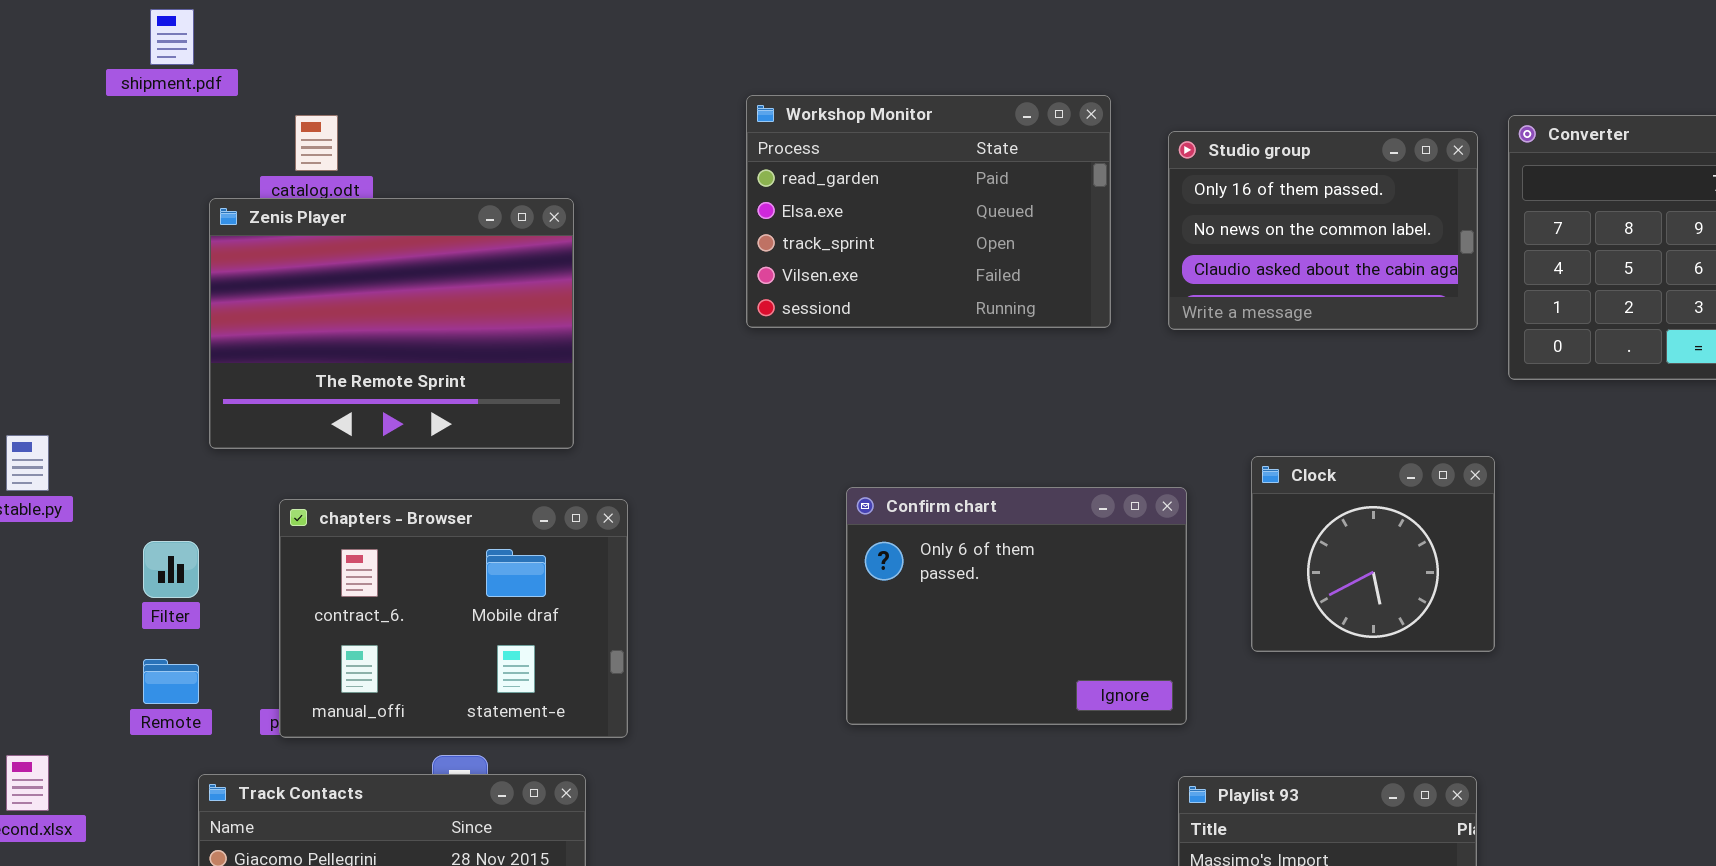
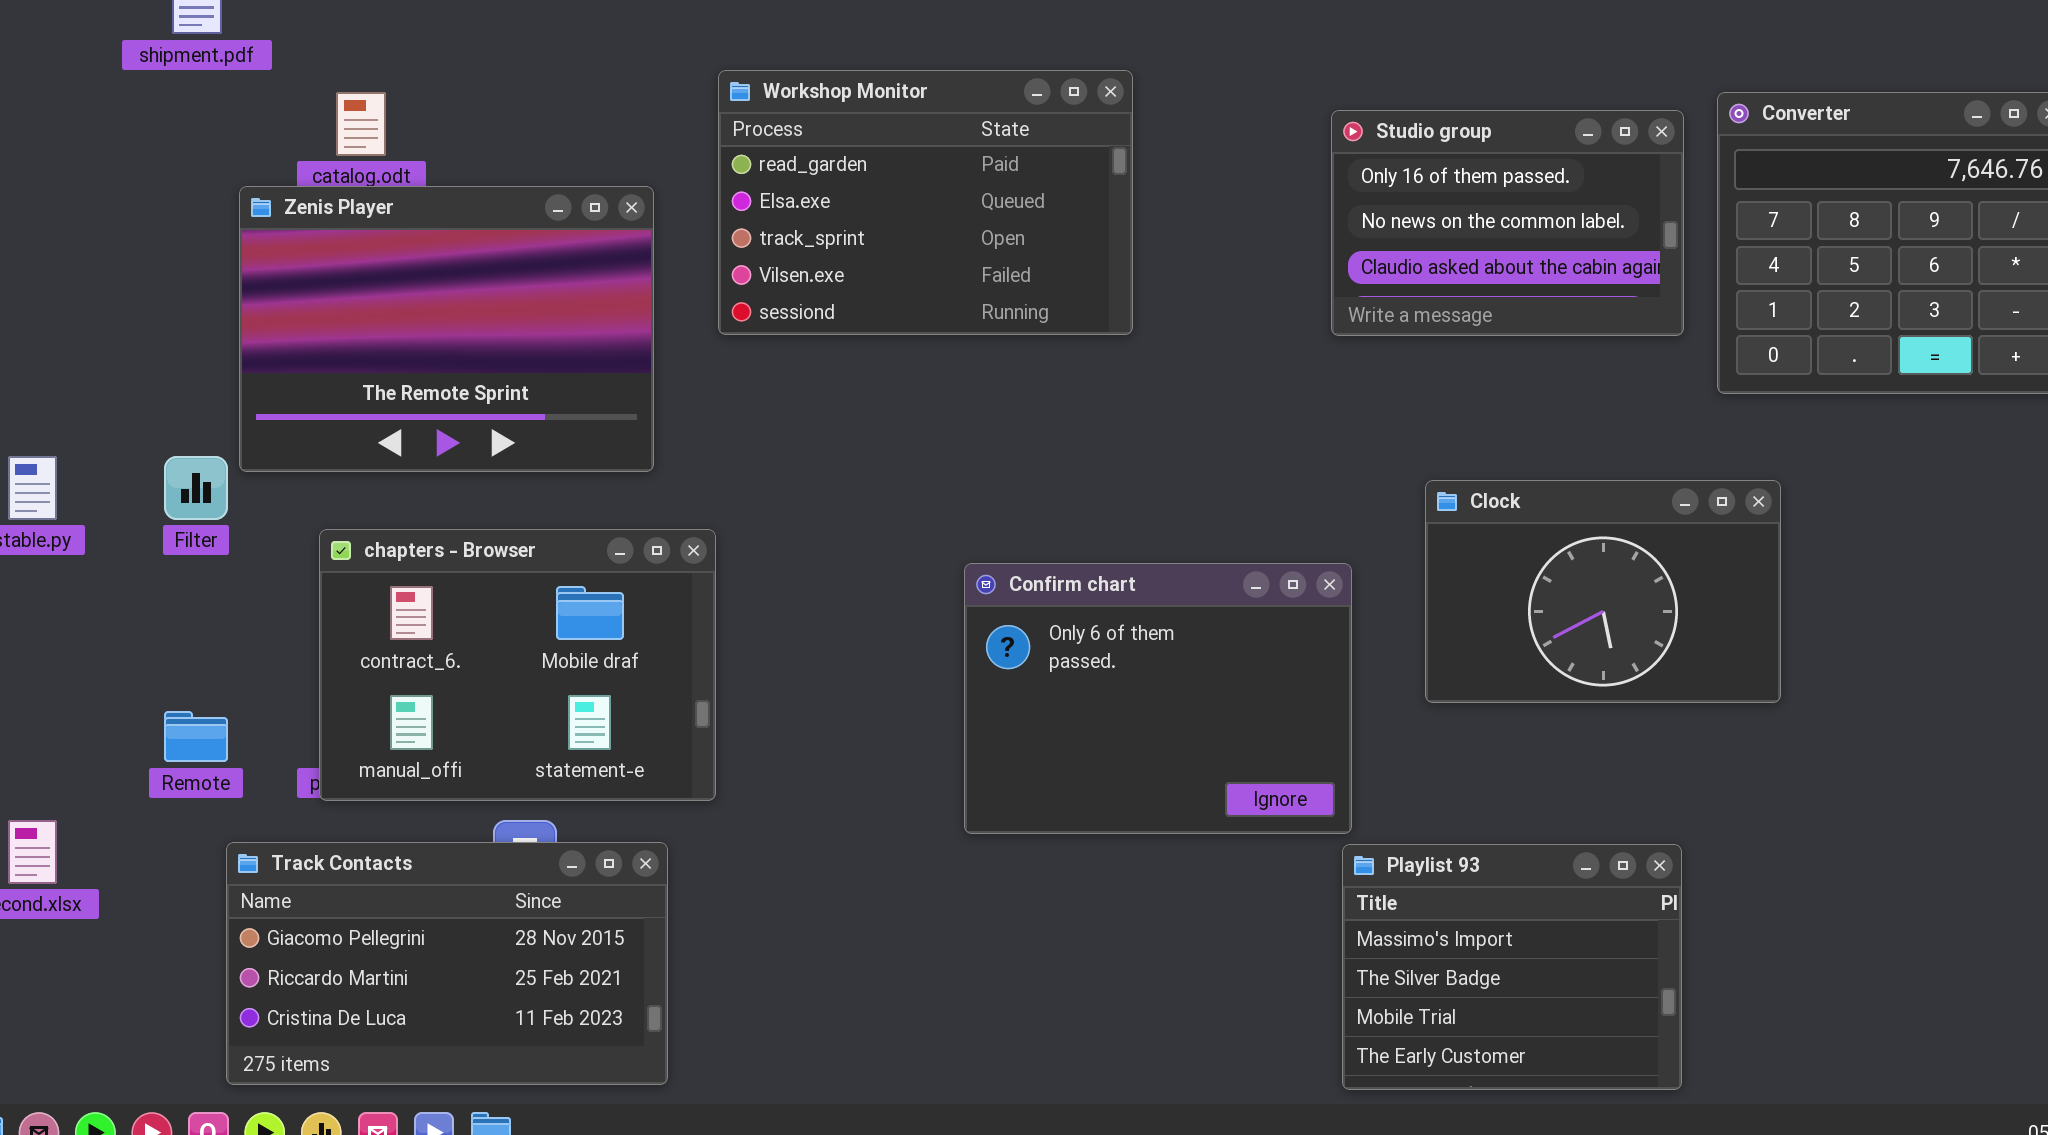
Workshop Monitor: [746,95,1111,328] -> [718,70,1133,335], moved
Clock: [1251,456,1495,652] -> [1425,480,1781,703], resized
Confirm chart: [846,487,1187,725] -> [964,563,1352,834], moved
Filter: [143,541,199,598] -> [164,456,228,520], moved

